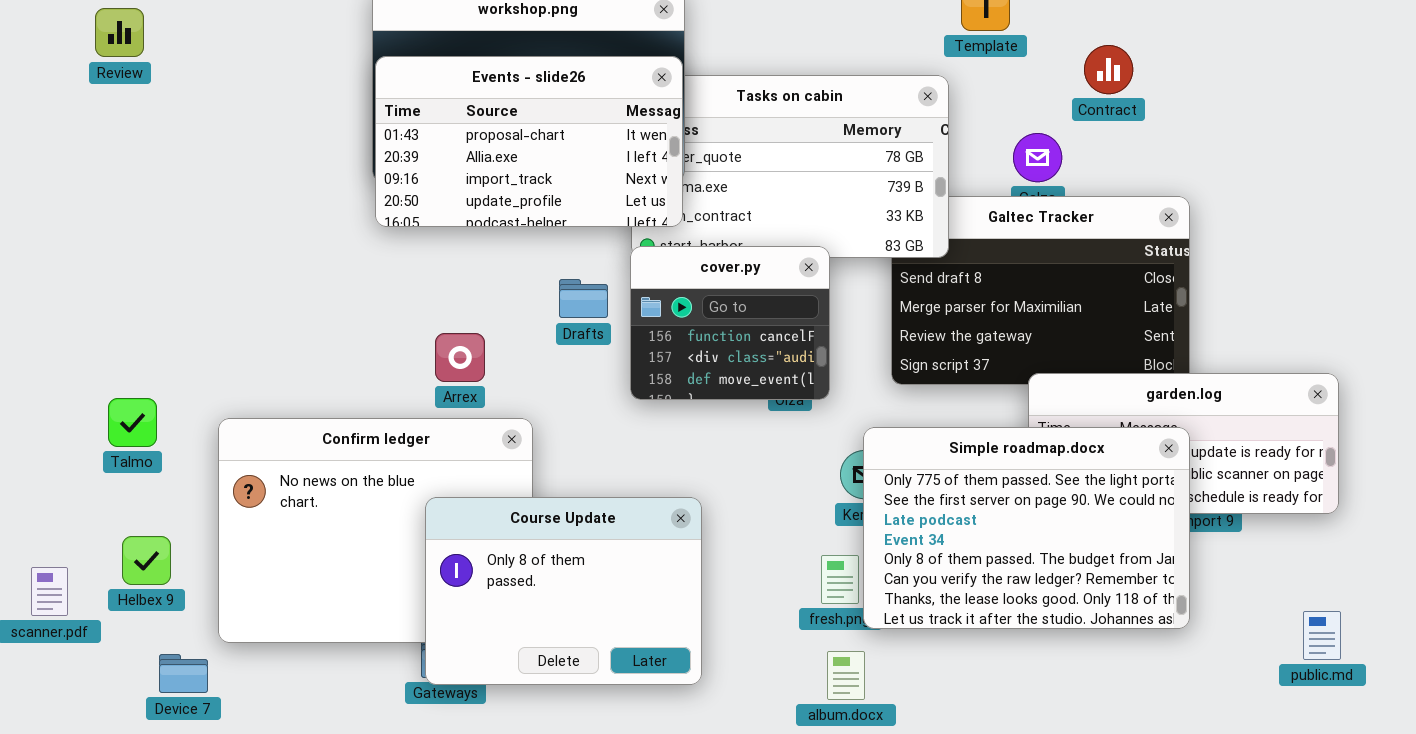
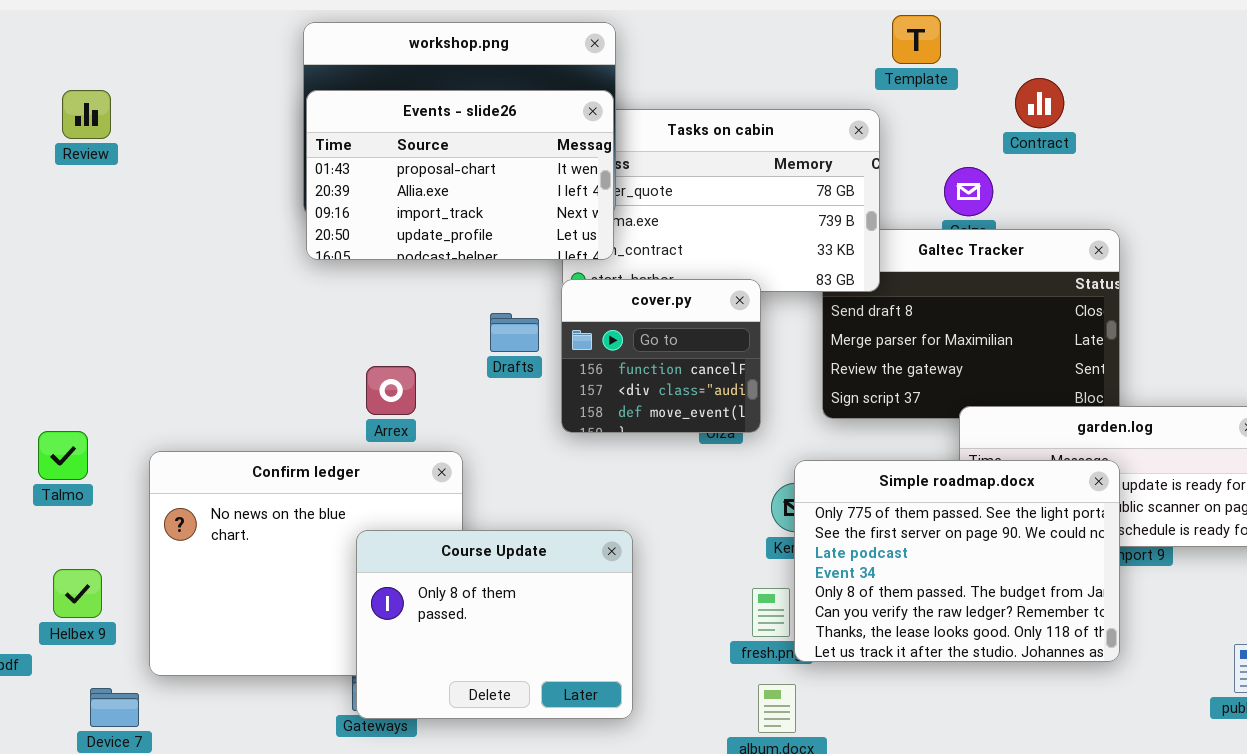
Review: [95,8,144,57] -> [62,90,111,139], moved

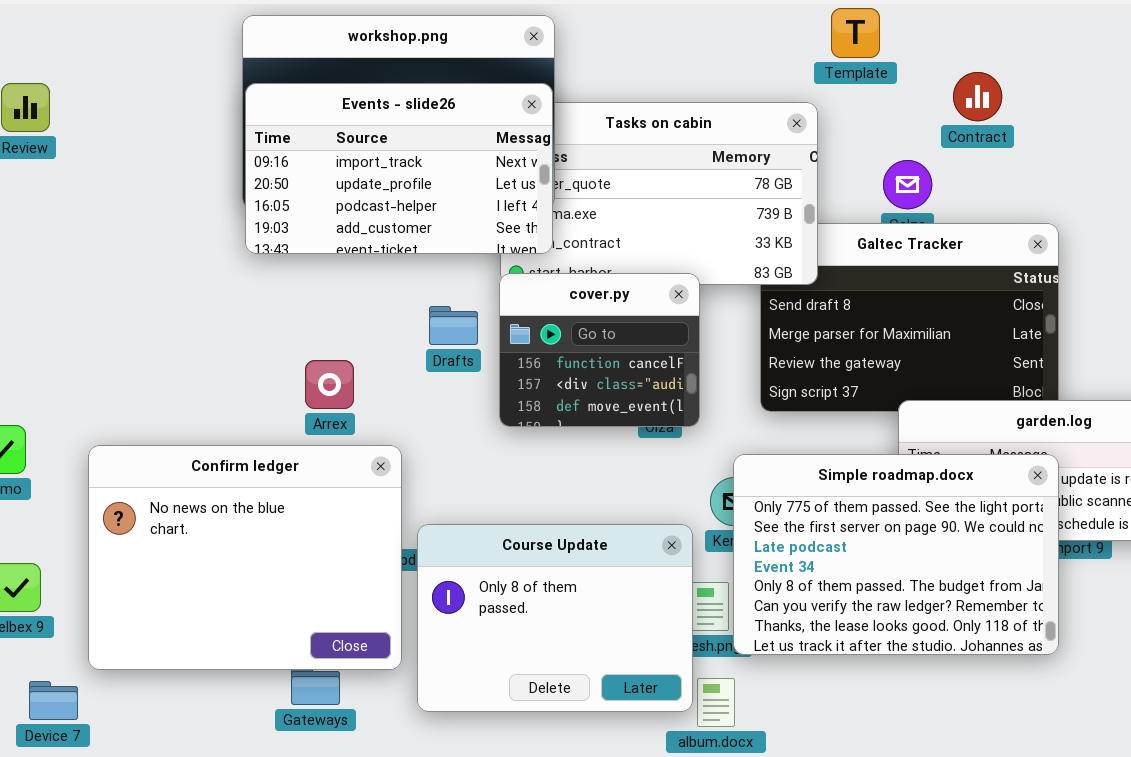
Events - slide26: [306,90,614,260] -> [245,83,553,254], scrolled down 2 rows
Course Update: [356,530,633,719] -> [417,524,693,712], moved

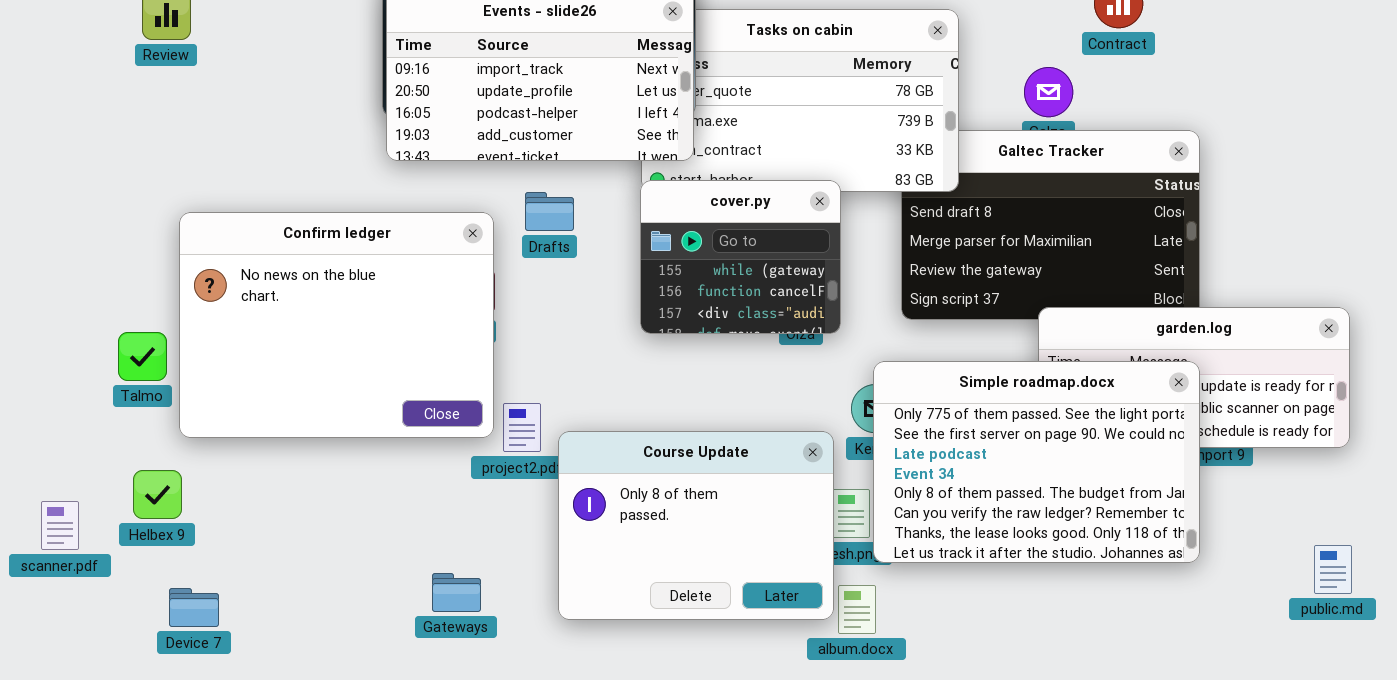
cover.py: [499,273,700,427] -> [640,180,841,334], scrolled up 1 row
Drafts: [429,306,478,345] -> [525,192,574,231], moved
Confirm ledger: [88,445,402,670] -> [179,212,494,438], moved

